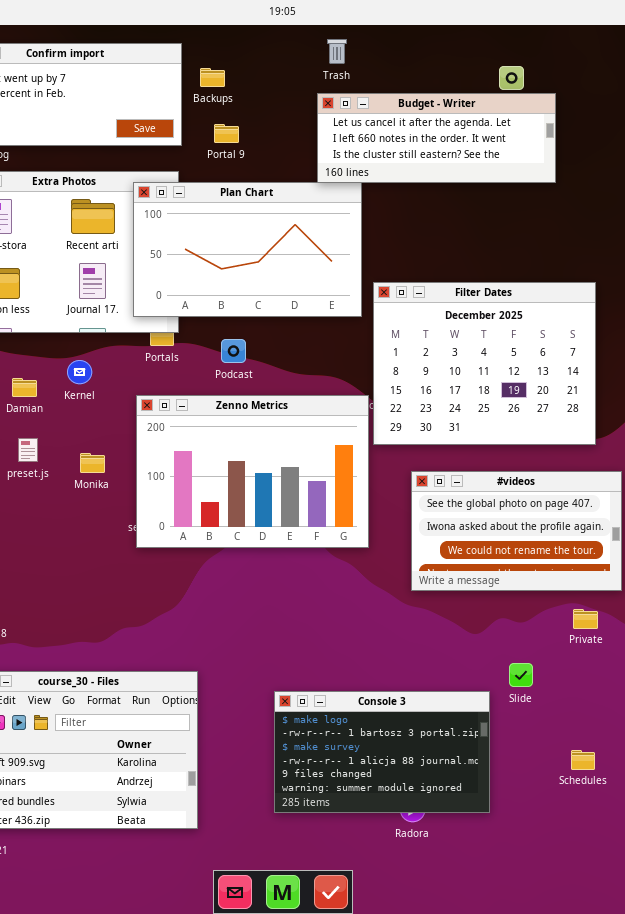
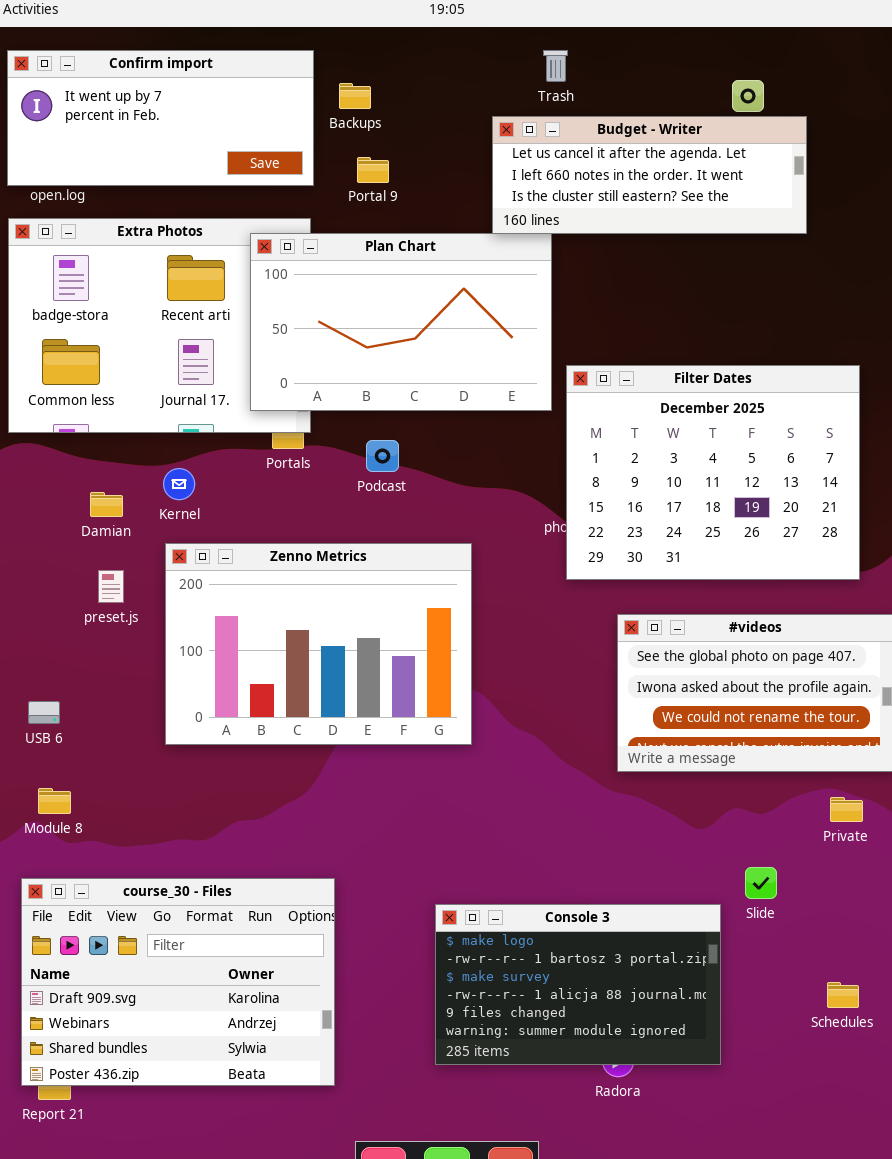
Trash: [327,39,347,64] -> [543,50,568,82], moved
Zenno Metrics: [136,395,369,548] -> [165,543,472,745], moved

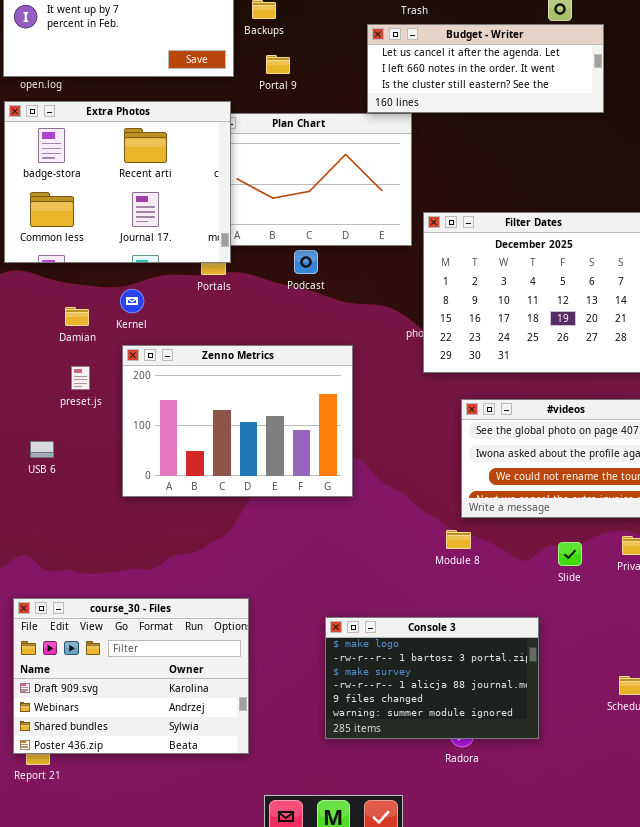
Extra Photos: [8,218,311,433] -> [4,101,231,263], raised
Podcast: [366,440,399,472] -> [294,250,318,274], moved
USB 6: [28,701,60,724] -> [30,441,54,458], moved
Module 8: [38,788,71,814] -> [446,530,471,549], moved
Slide: [745,867,777,899] -> [558,542,582,566], moved

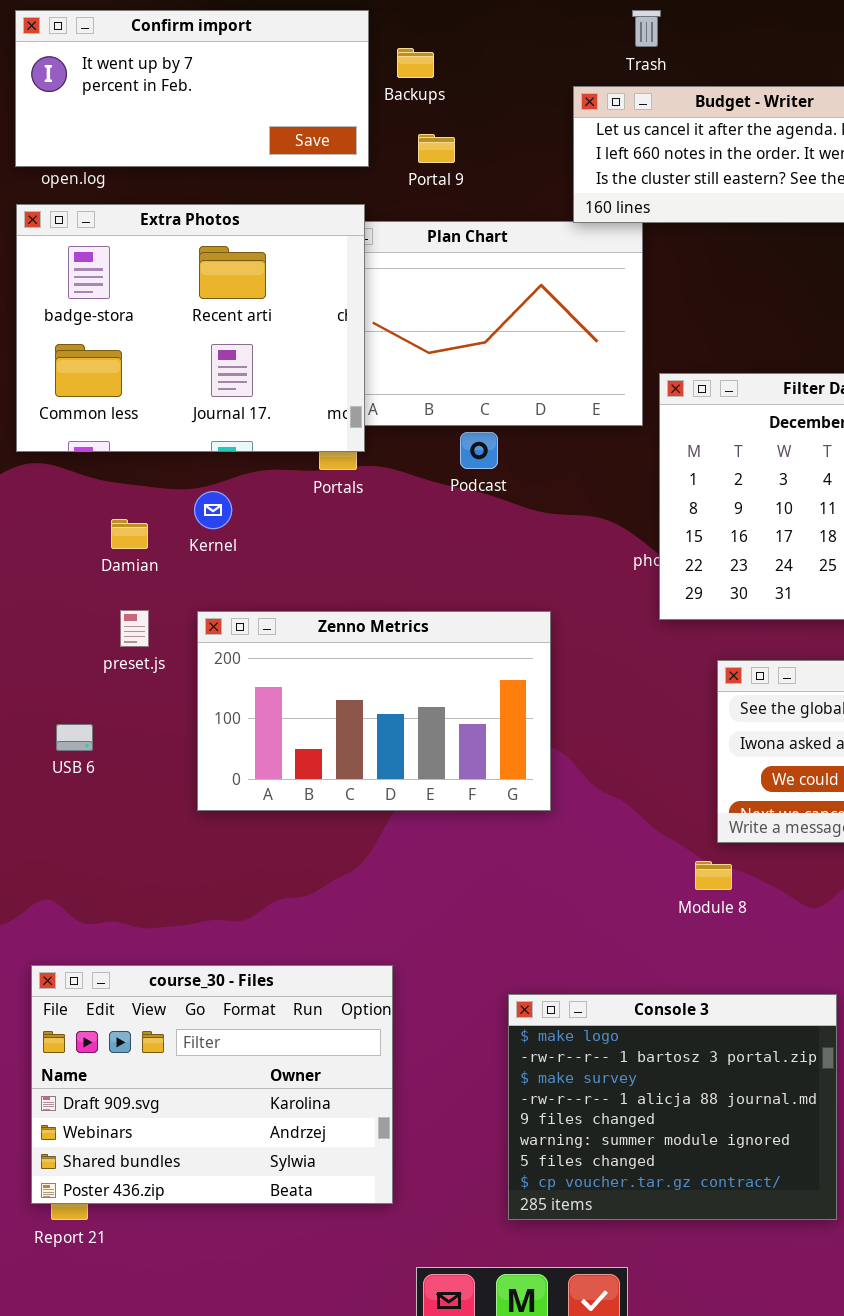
Zenno Metrics: [122,345,353,497] -> [197,611,551,811], resized
Console 3: [325,617,539,739] -> [508,994,837,1220], resized

